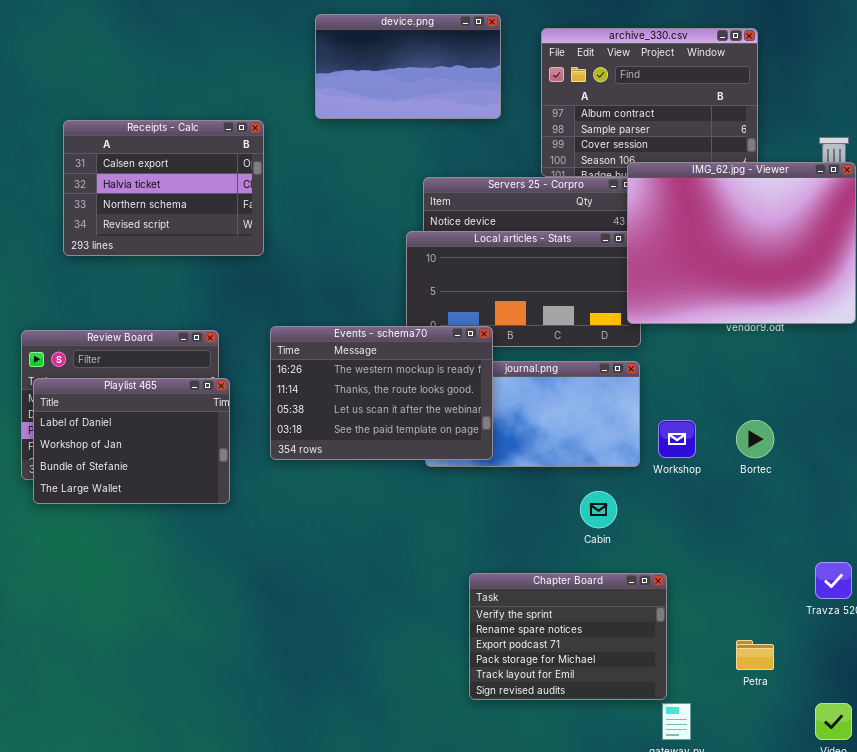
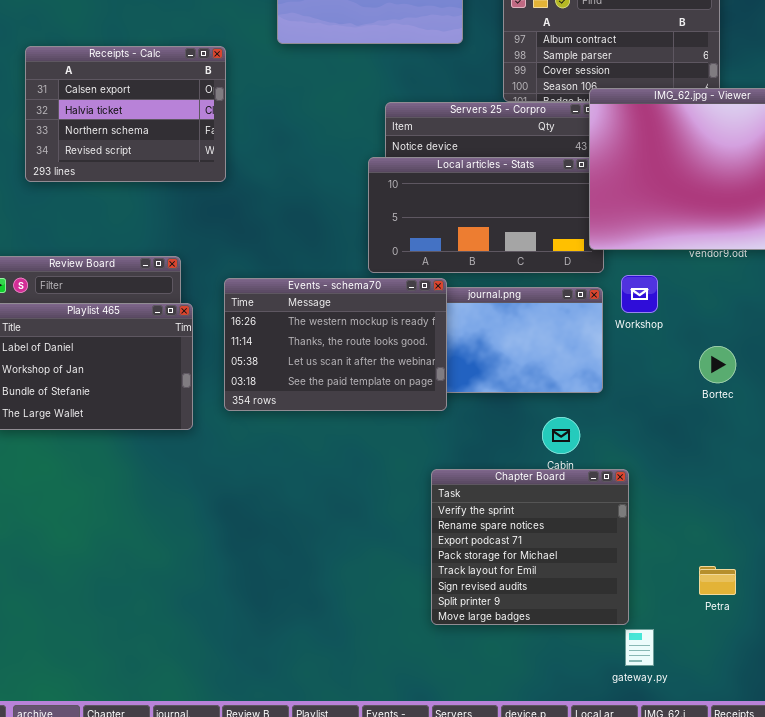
Events - schema70: [270,326,493,460] -> [224,278,447,411], moved
Workshop: [658,420,696,458] -> [621,275,658,313], moved
Chapter Board: [469,573,667,700] -> [431,469,629,625], resized

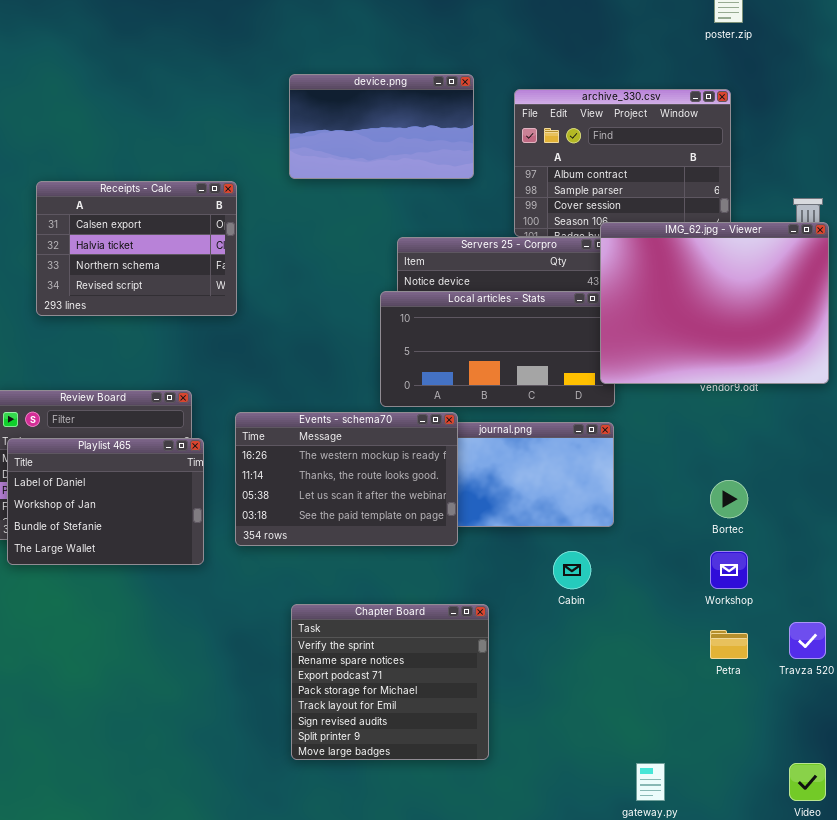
Workshop: [621,275,658,313] -> [710,551,748,589], moved
Chapter Board: [431,469,629,625] -> [291,604,489,760], moved
Petra: [699,566,736,595] -> [710,630,748,659], moved

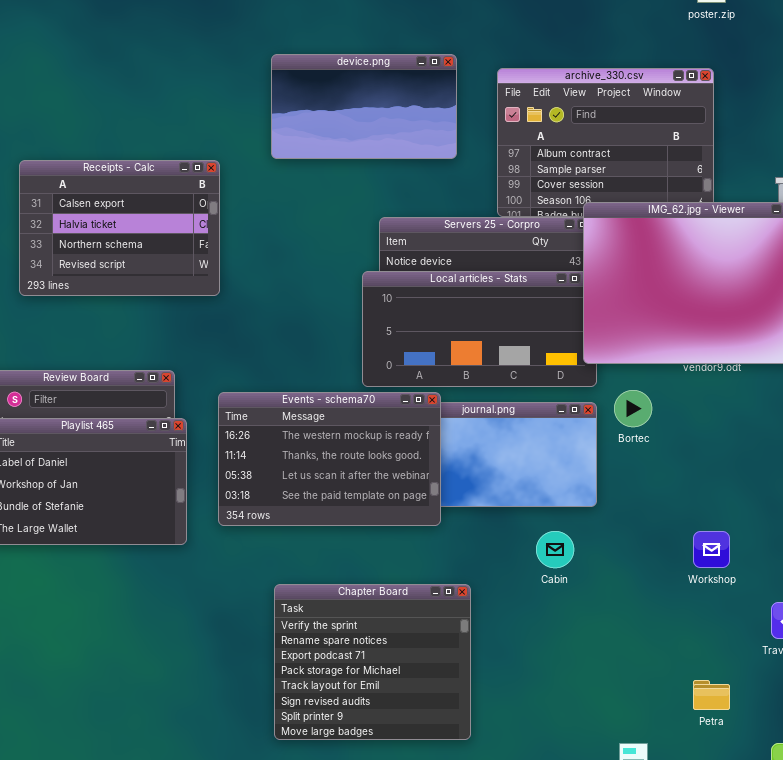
Bortec: [710,480,748,518] -> [614,390,652,427], moved
Petra: [710,630,748,659] -> [693,680,730,710], moved

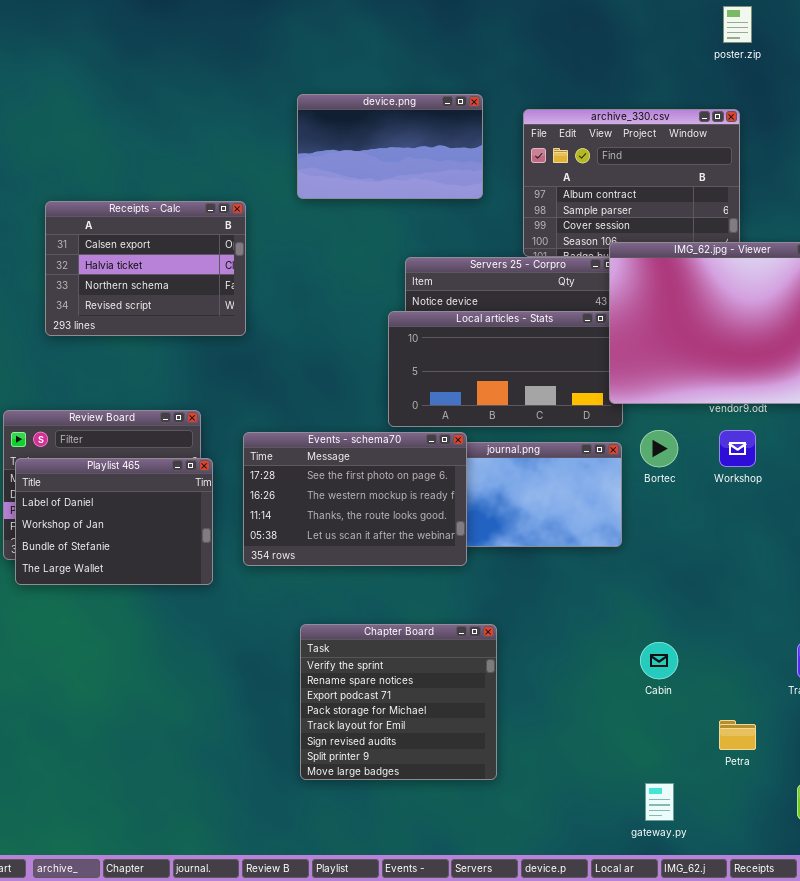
Events - schema70: [218,392,441,526] -> [243,432,467,566], scrolled up 1 row
Cabin: [536,531,574,568] -> [640,642,678,679], moved
Workshop: [693,531,730,568] -> [719,430,756,467], moved

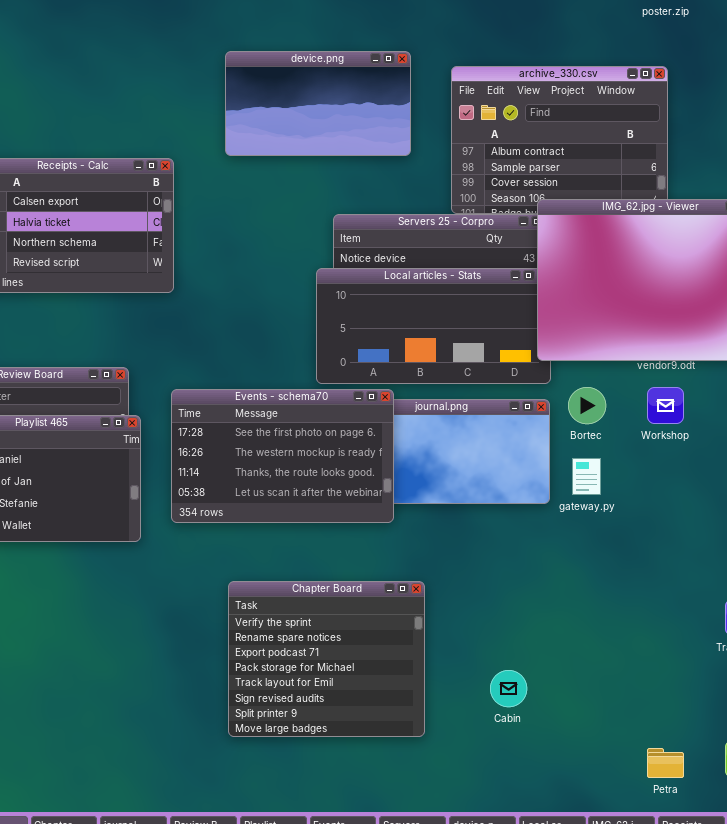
Cabin: [640,642,678,679] -> [490,670,527,707], moved
Petra: [719,720,756,750] -> [647,748,684,778], moved
gateway.py: [645,783,674,821] -> [572,458,601,495], moved

